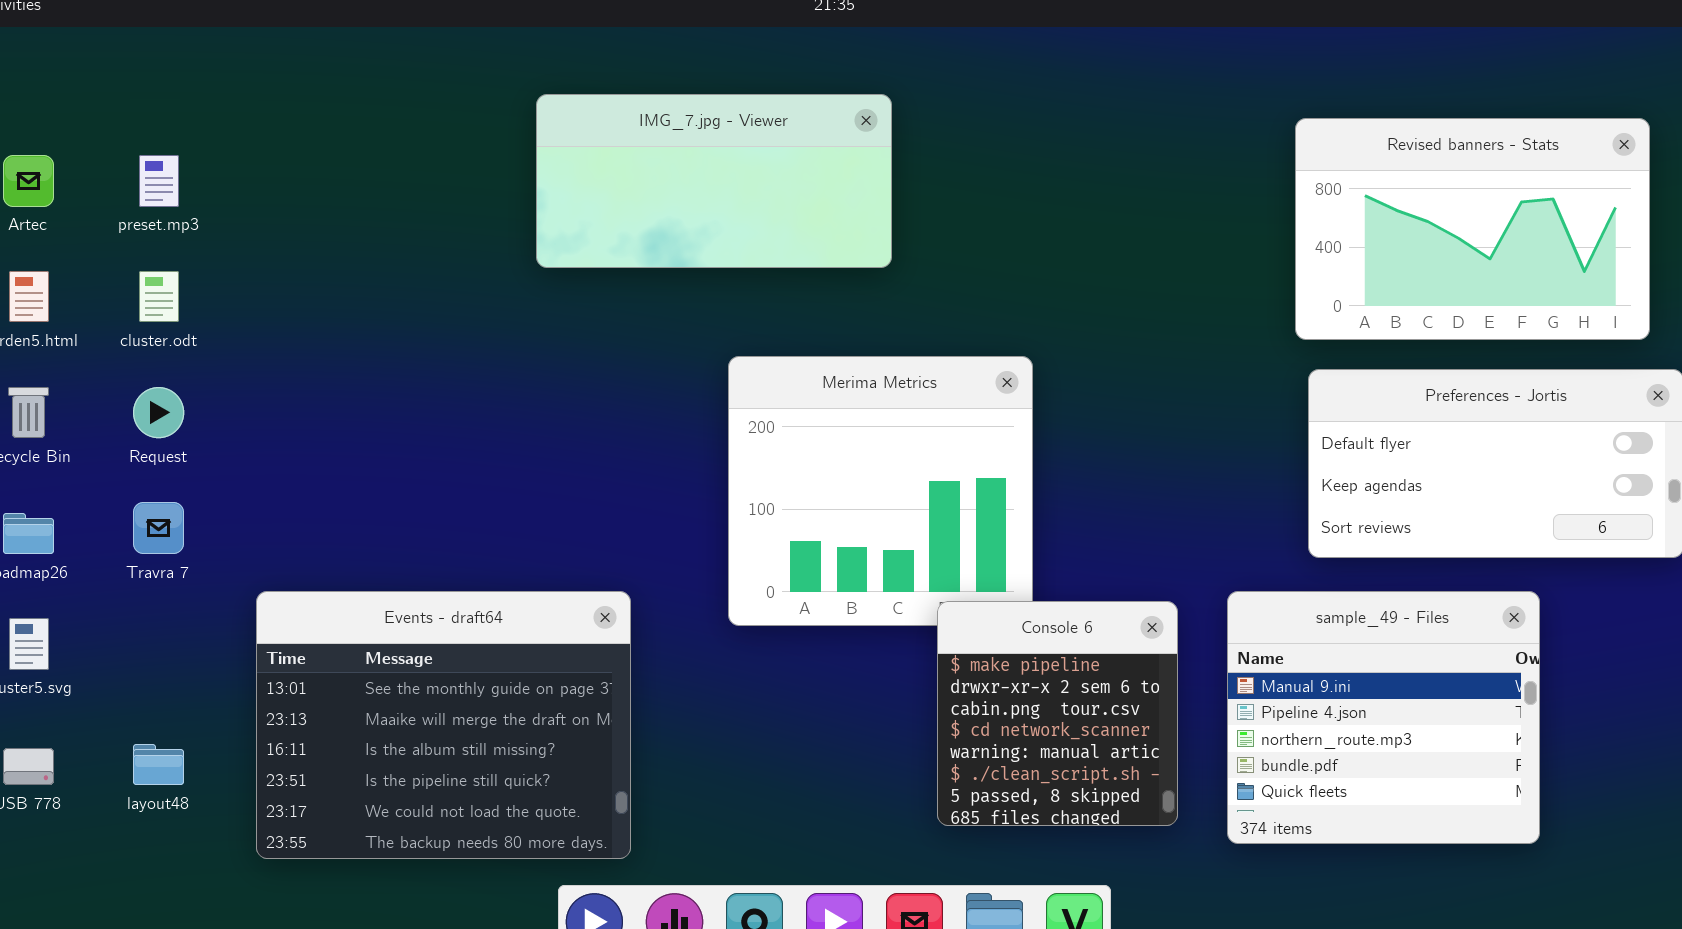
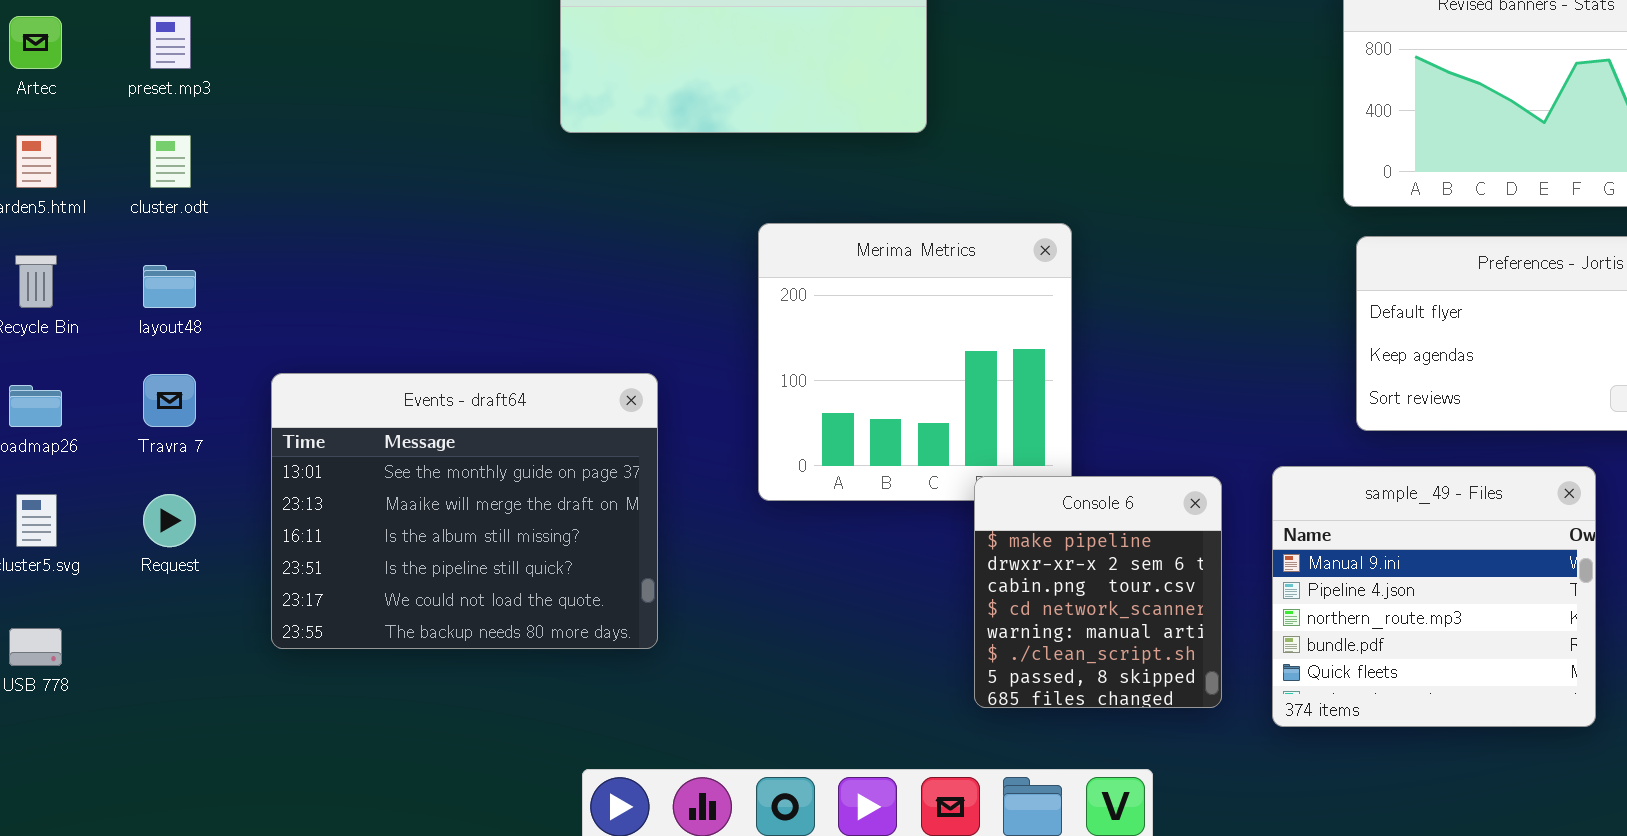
Request: [133,387,184,438] -> [143,494,196,547], moved
Events - draft64: [256,591,631,859] -> [271,373,658,649], moved
layout48: [133,744,184,785] -> [143,265,196,308], moved

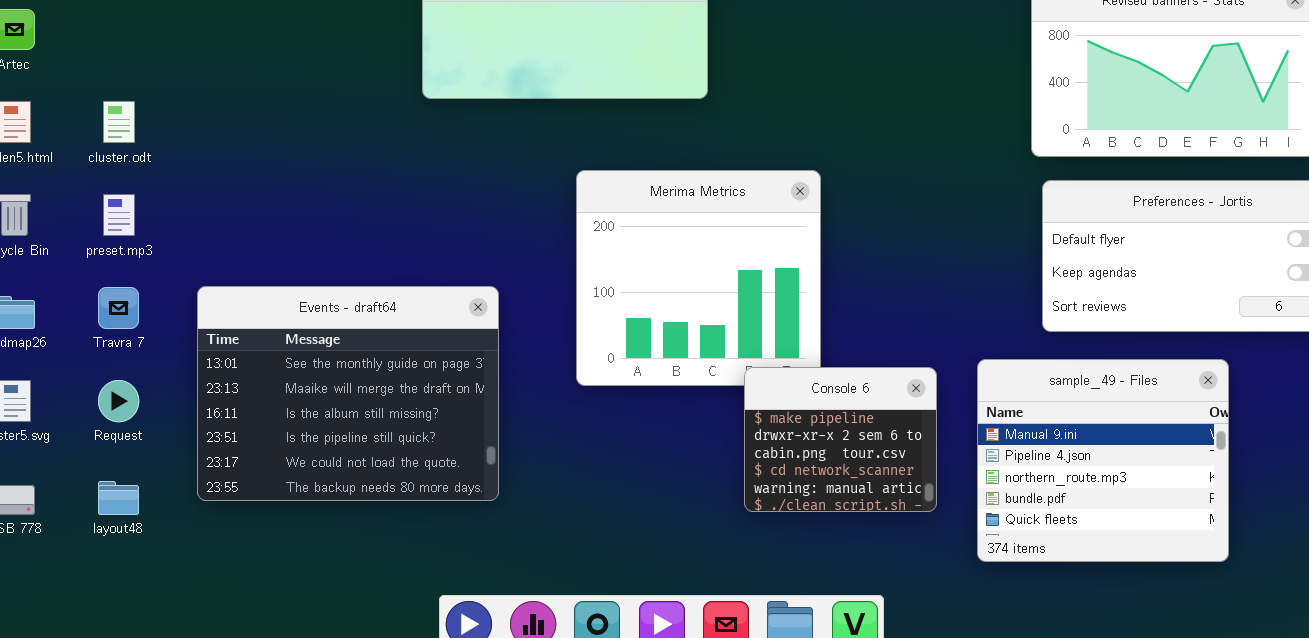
preset.mp3: [150,16,191,69] -> [103,194,135,236], moved
layout48: [143,265,196,308] -> [98,481,139,515], moved
Console 6: [974,476,1222,708] -> [744,367,937,512], resized

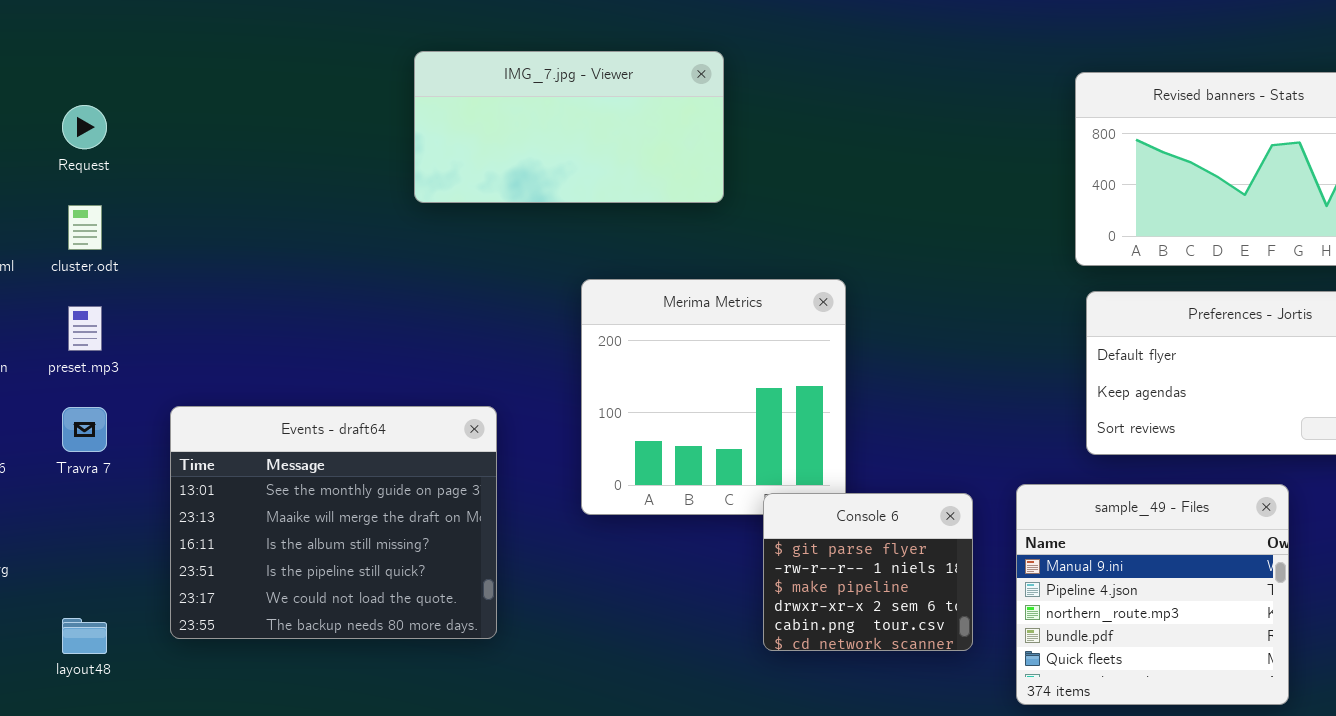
Console 6: [744,367,937,512] -> [763,493,973,651], scrolled up 2 rows
Request: [98,380,139,422] -> [62,105,107,149], moved

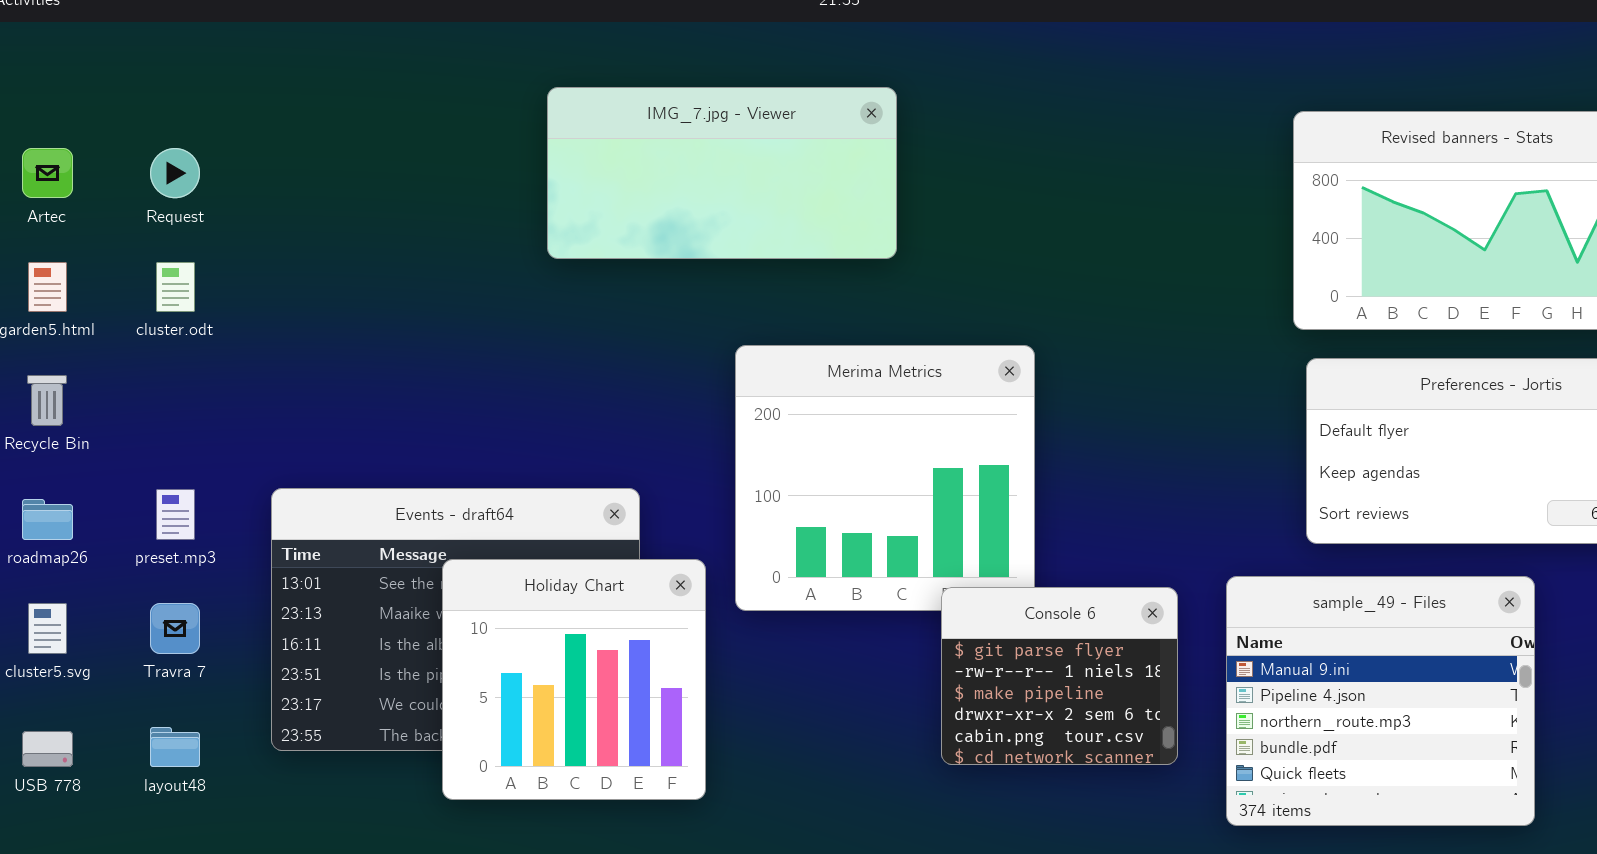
preset.mp3: [68,306,102,351] -> [156,489,195,540], moved
Travra 7: [62,407,107,452] -> [150,603,200,654], moved
Holiday Chart: none -> [442,559,706,800], opened

